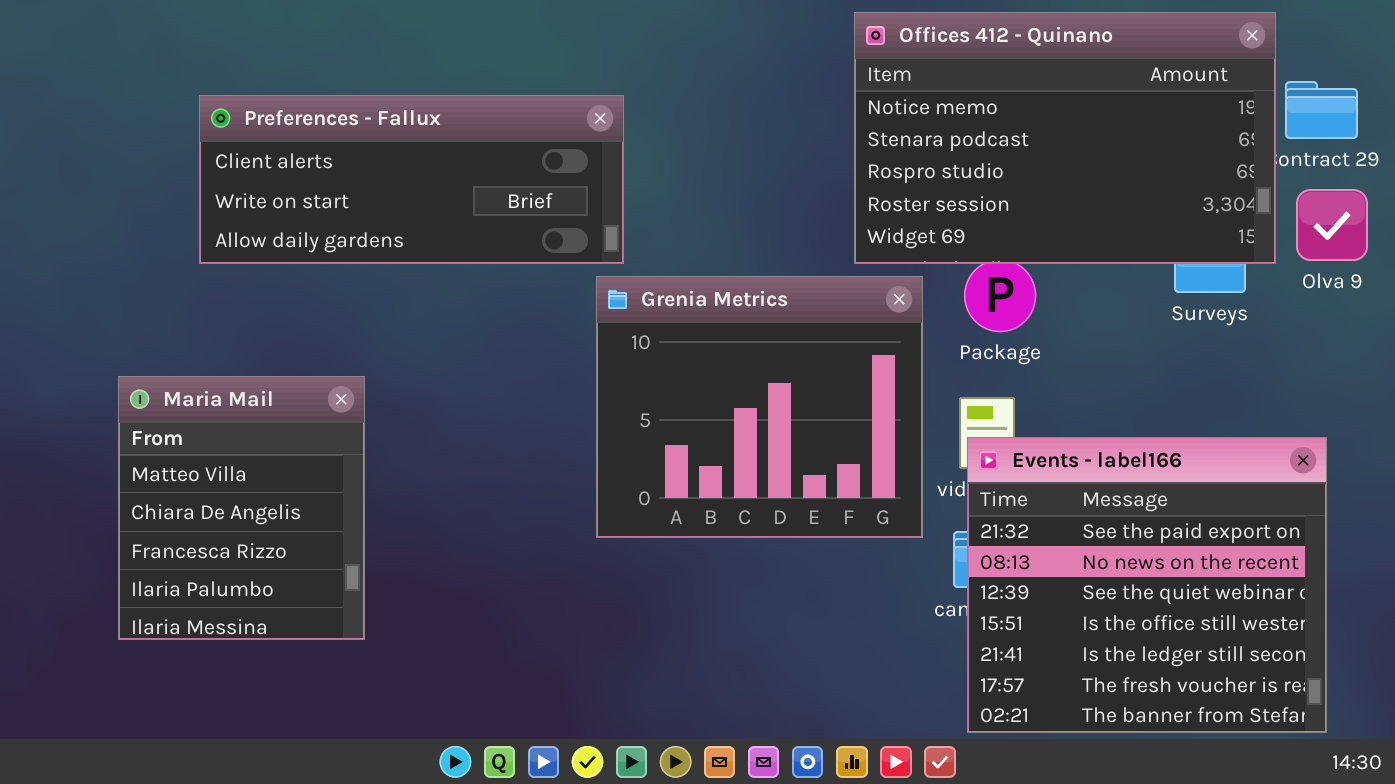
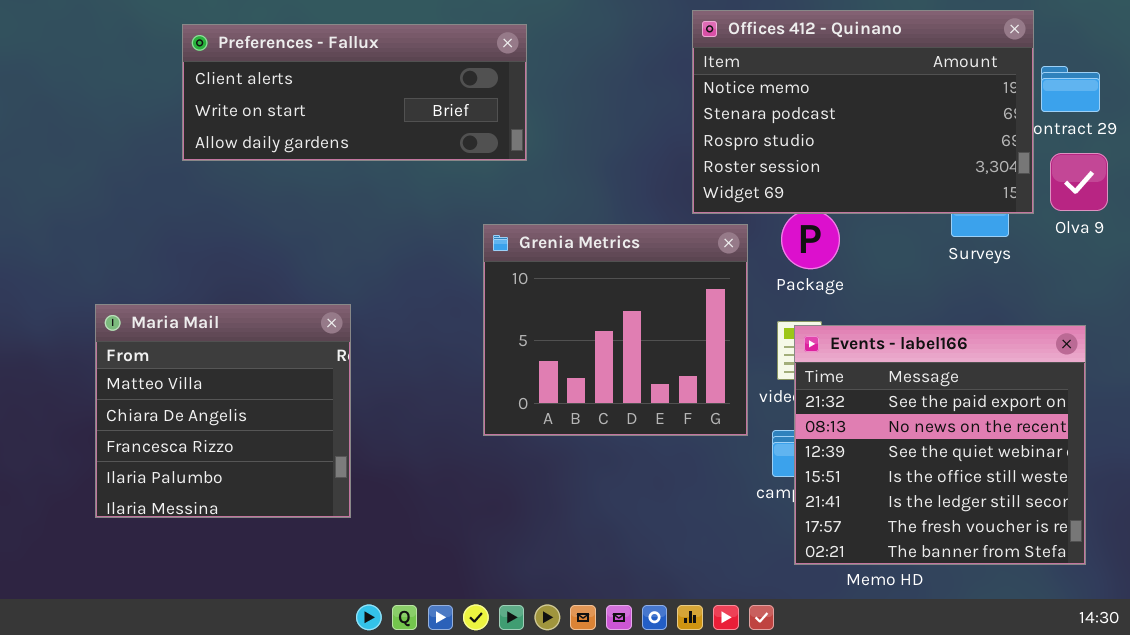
Preferences - Fallux: [199,95,624,264] -> [182,24,527,161], moved
Maria Mail: [118,376,365,640] -> [95,304,351,518], resized
Events - label166: [967,437,1327,733] -> [794,325,1086,565], moved

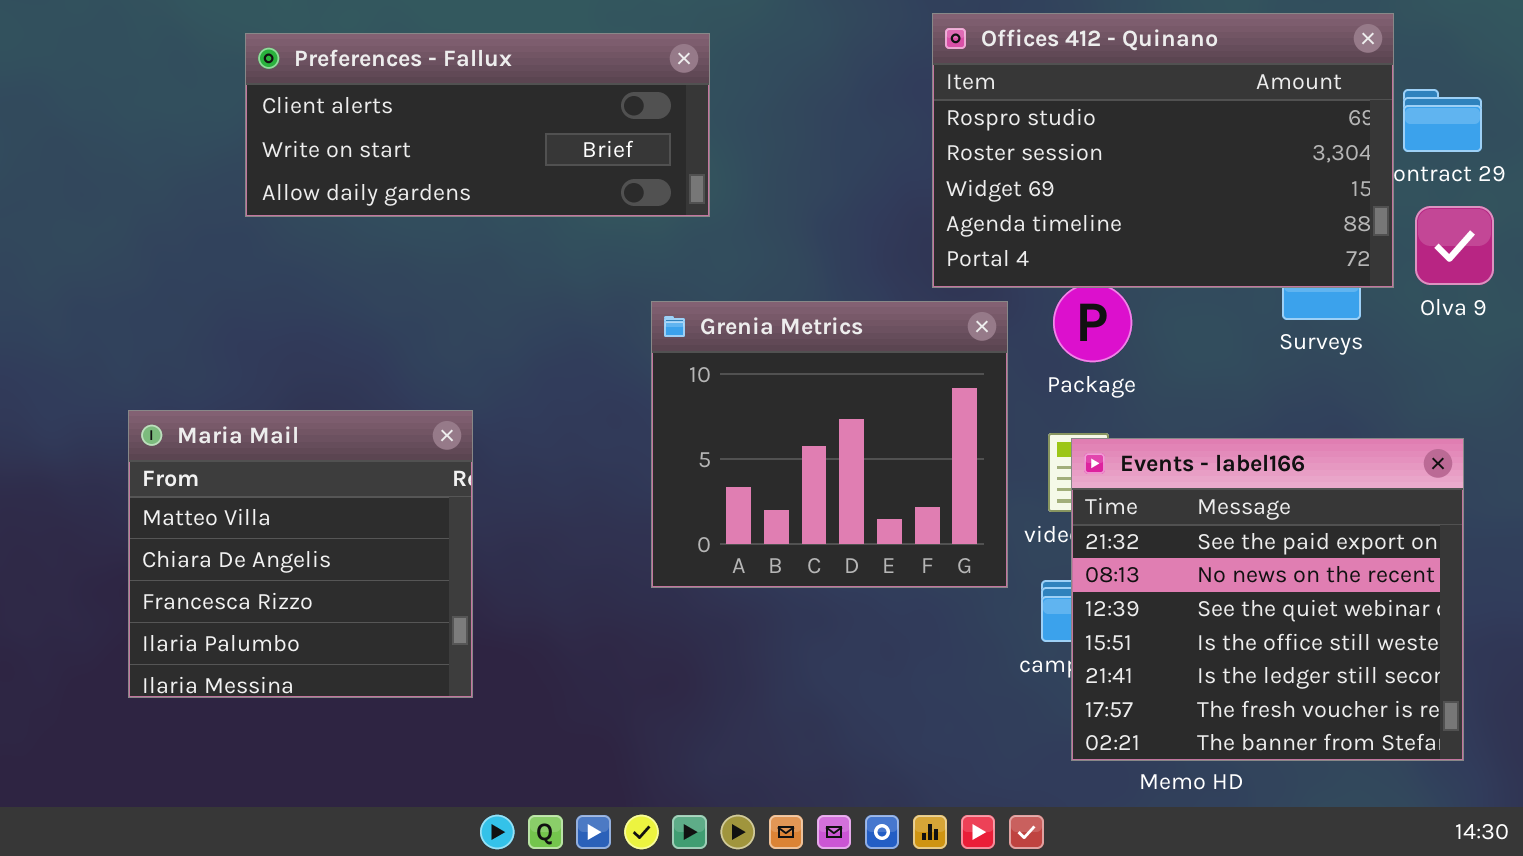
Offices 412 - Quinano: [692,10,1034,214] -> [932,13,1394,288], scrolled down 2 rows

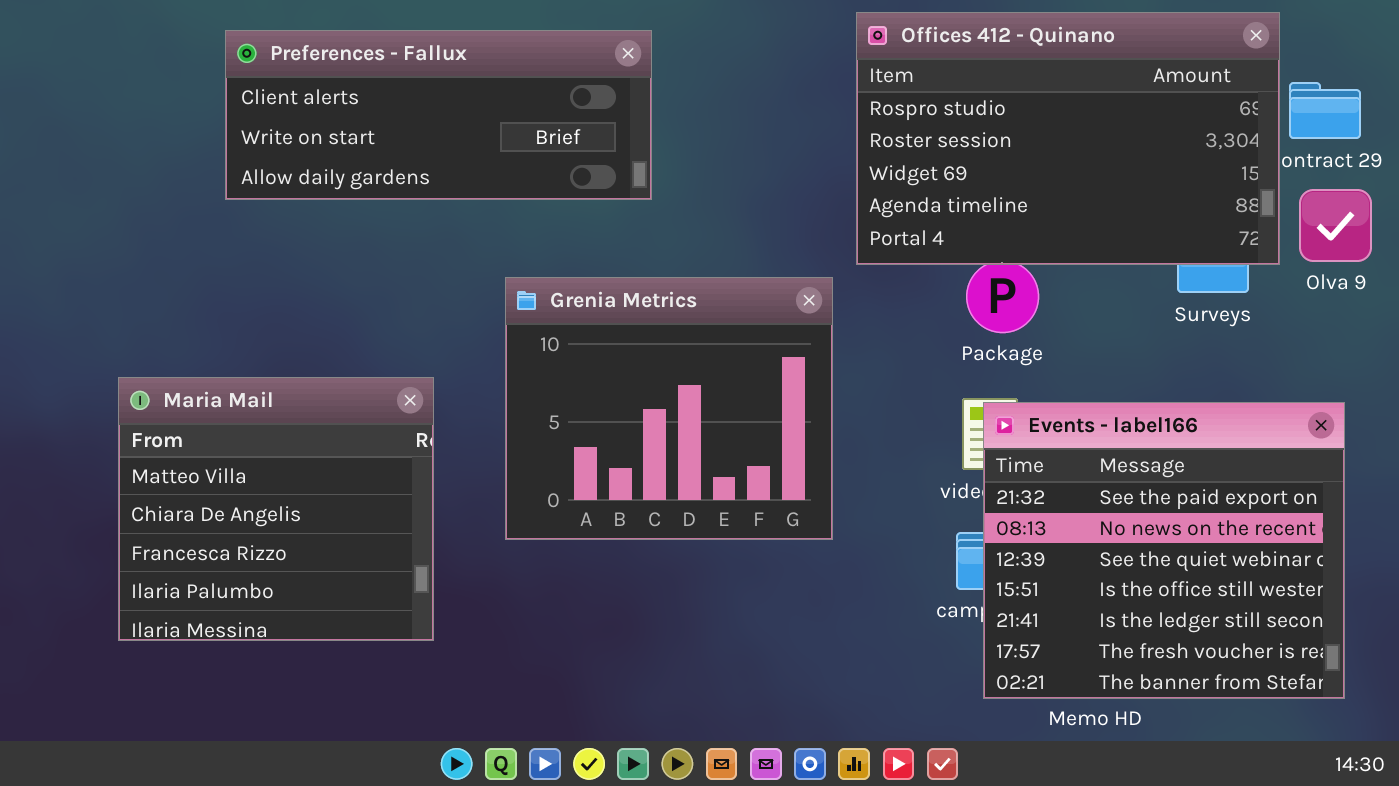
Grenia Metrics: [651,301,1008,588] -> [505,277,833,540], moved

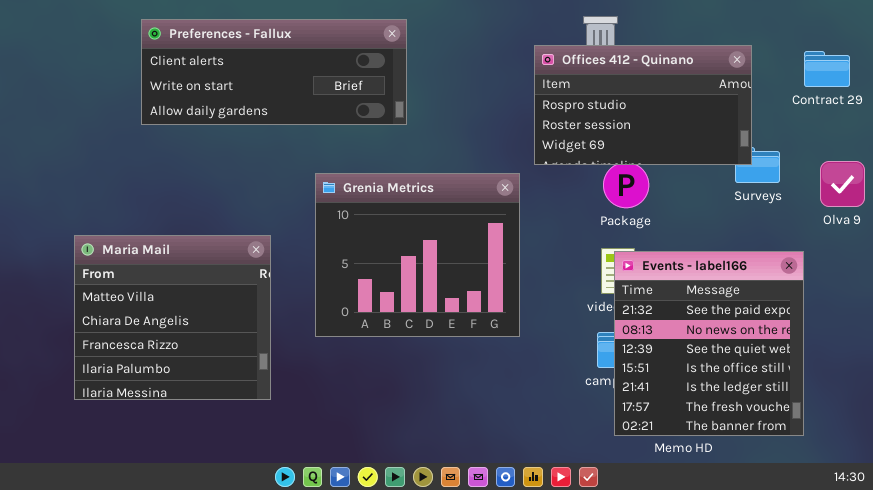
Offices 412 - Quinano: [856,12,1280,265] -> [534,45,752,165], resized
Olva 9: [1299,189,1372,262] -> [820,161,865,207], moved
Events - label166: [983,402,1345,699] -> [614,251,804,436], resized

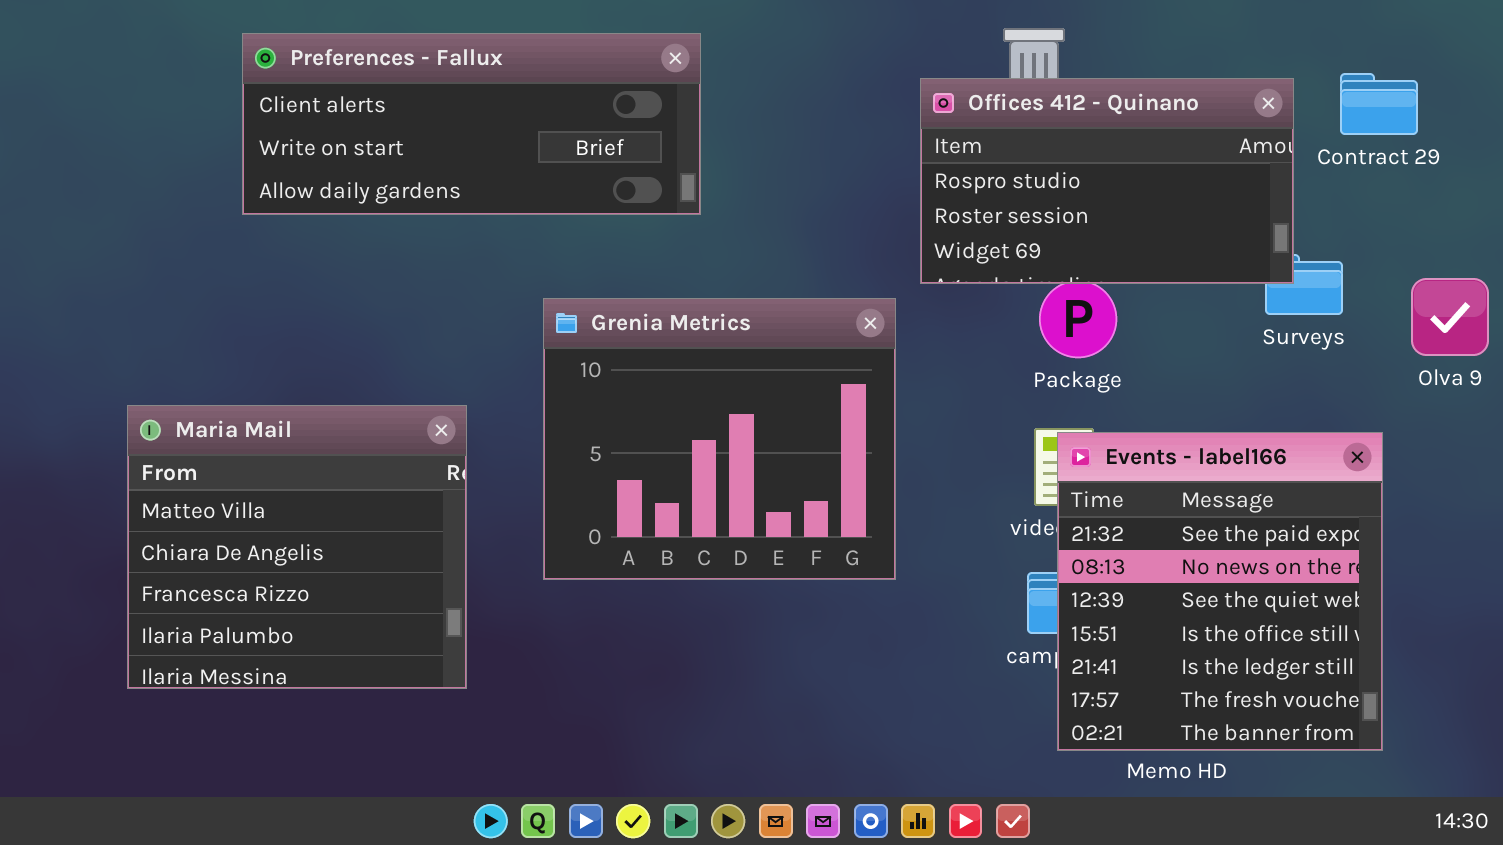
Contract 29: [804,51,850,87] -> [1340,73,1418,135], moved

